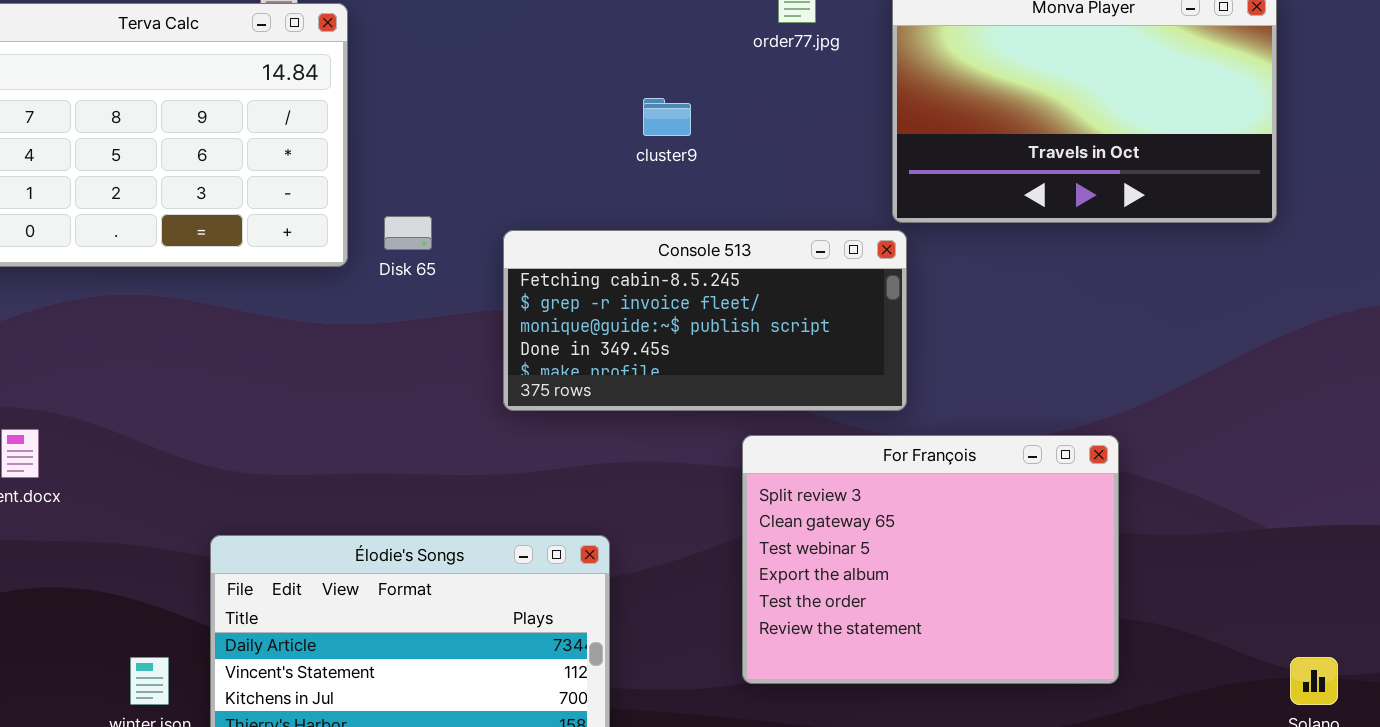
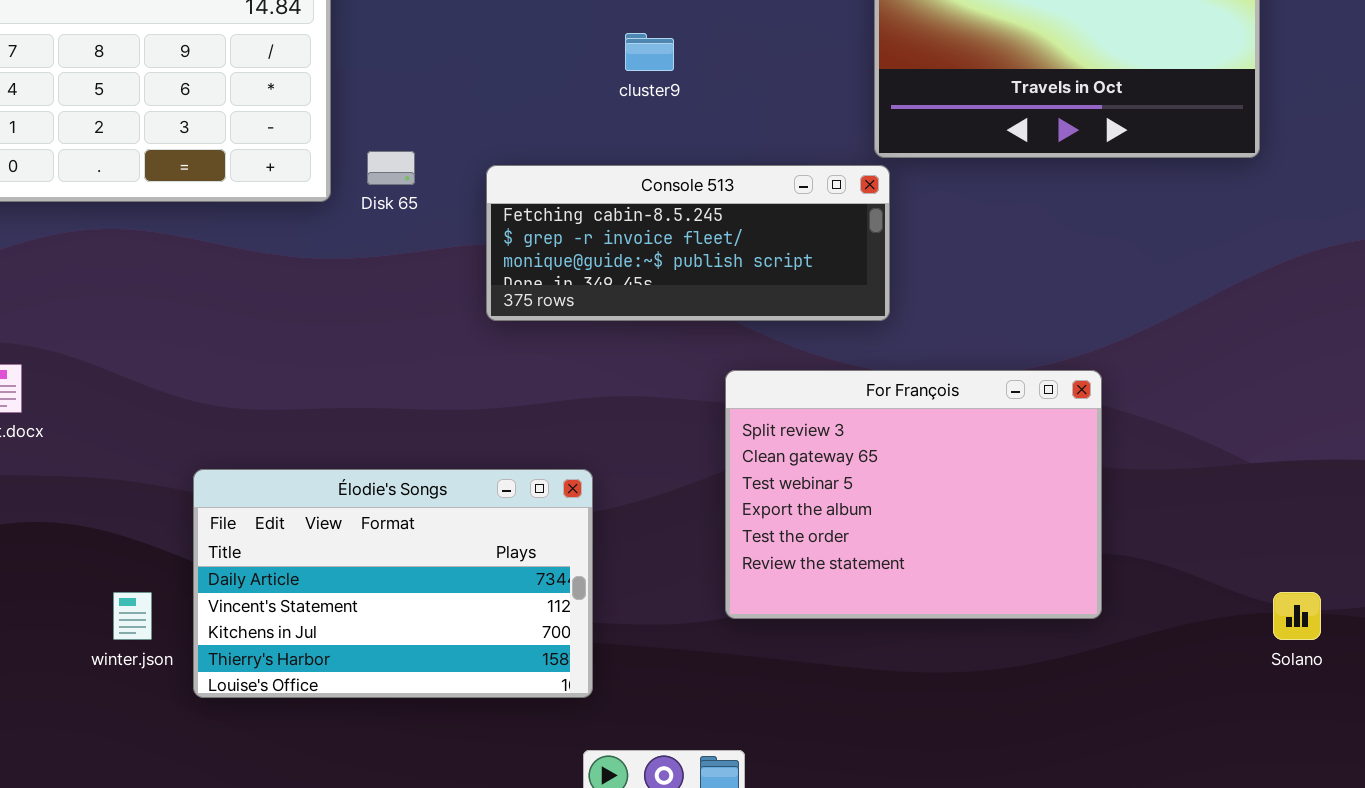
Console 513: [503,230,907,411] -> [486,165,890,321], resized

